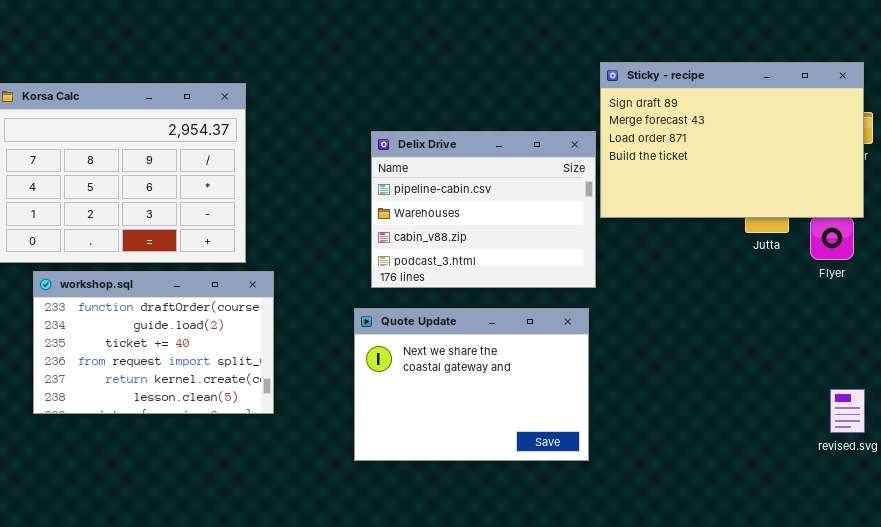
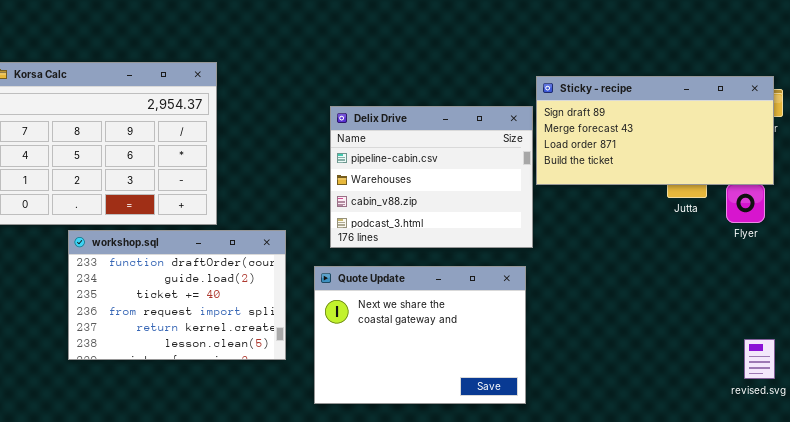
Sticky - recipe: [600,62,864,218] -> [536,76,774,185], resized
workshop.sql: [33,271,274,414] -> [68,230,286,360], moved

